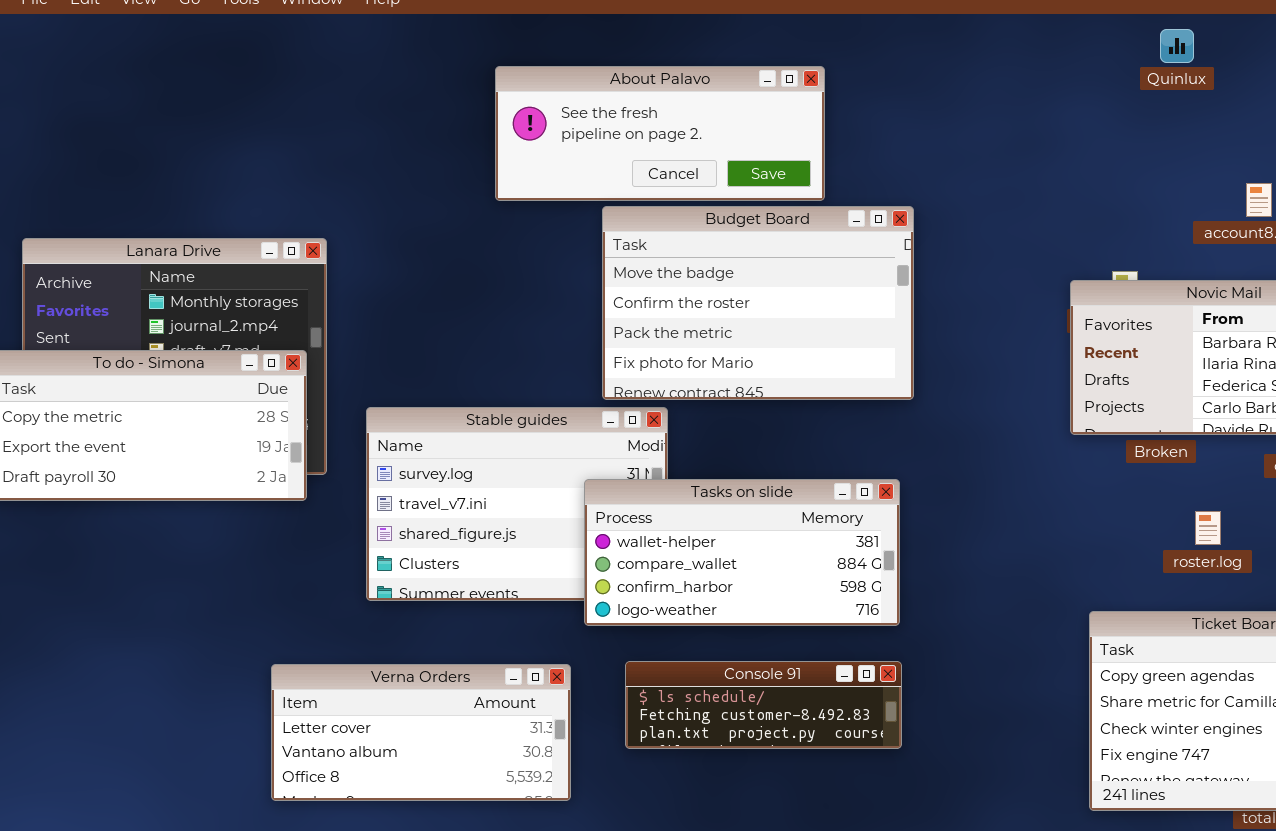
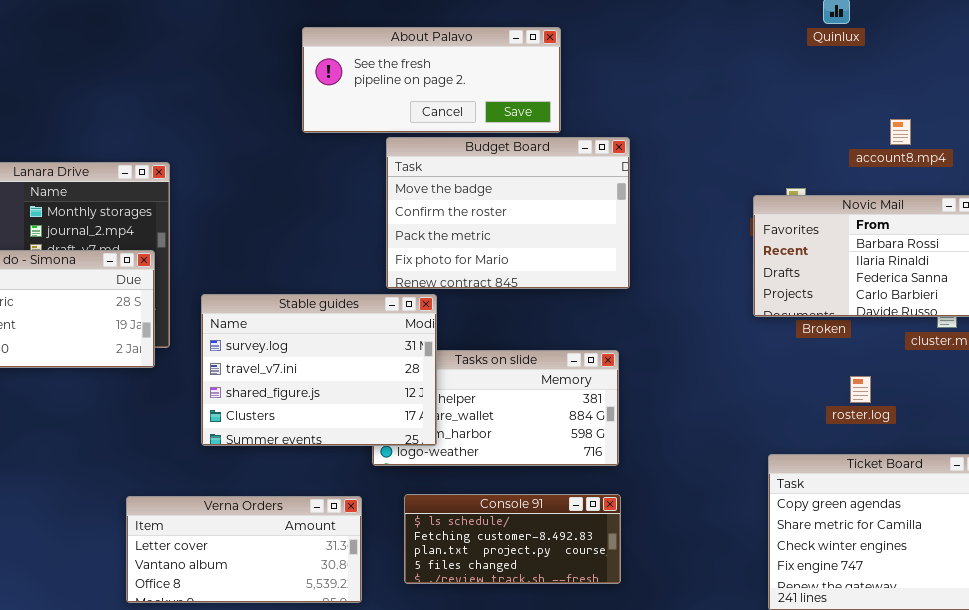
Stable guides: [366,407,668,601] -> [201,294,437,446], raised
Console 91: [625,661,902,749] -> [404,494,621,584], resized

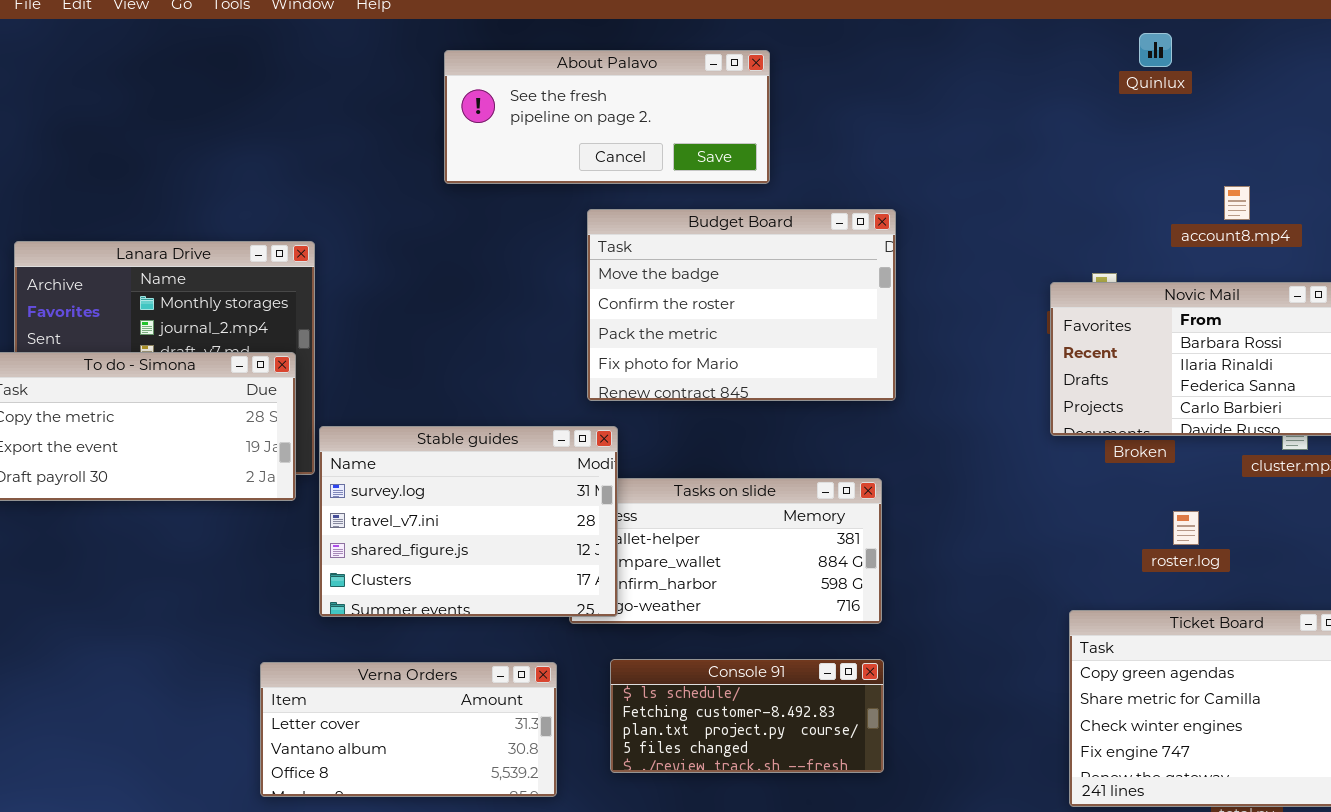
About Palavo: [302,27,561,133] -> [444,50,770,184], moved
Stable guides: [201,294,437,446] -> [319,426,618,617], moved

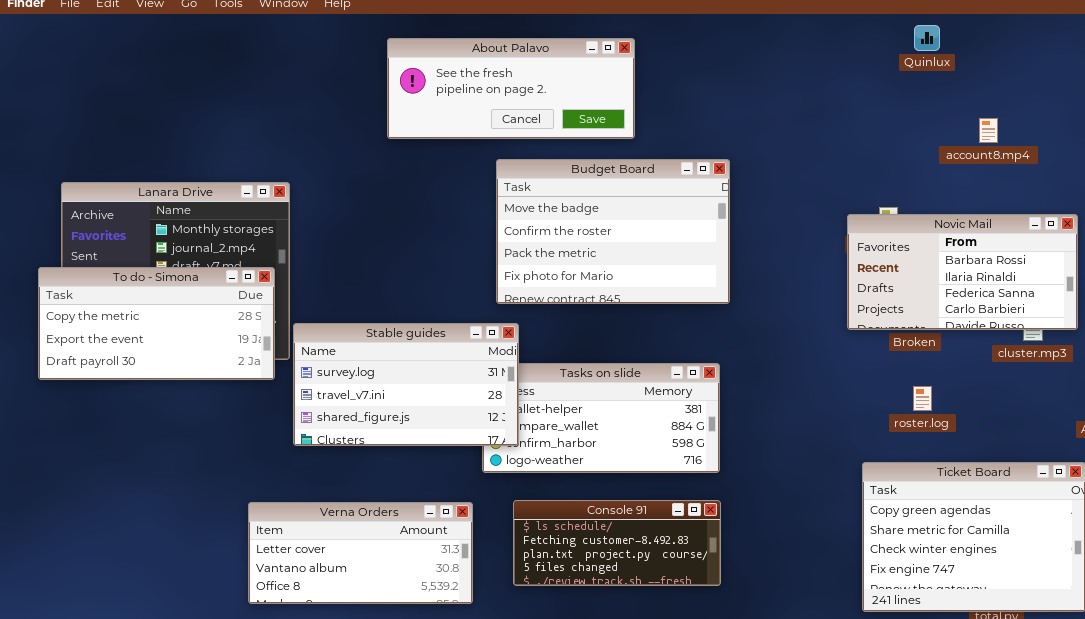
account8.mp4: [1224,186,1250,220] -> [979,118,998,143], moved
Stable guides: [319,426,618,617] -> [293,323,519,446], resized
roster.log: [1173,511,1199,545] -> [913,386,932,411], moved

